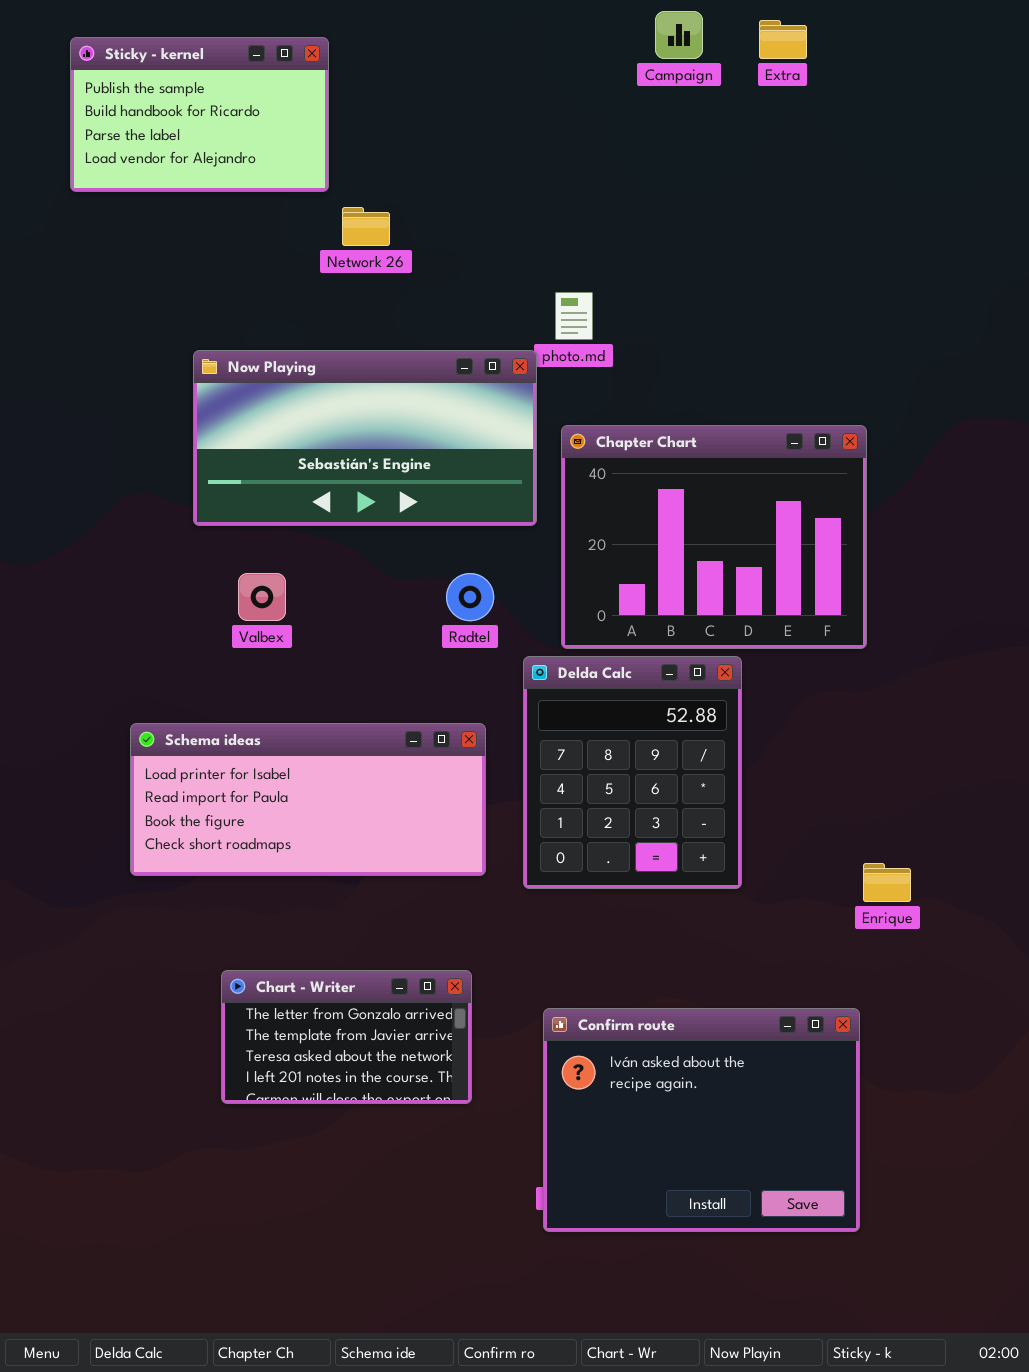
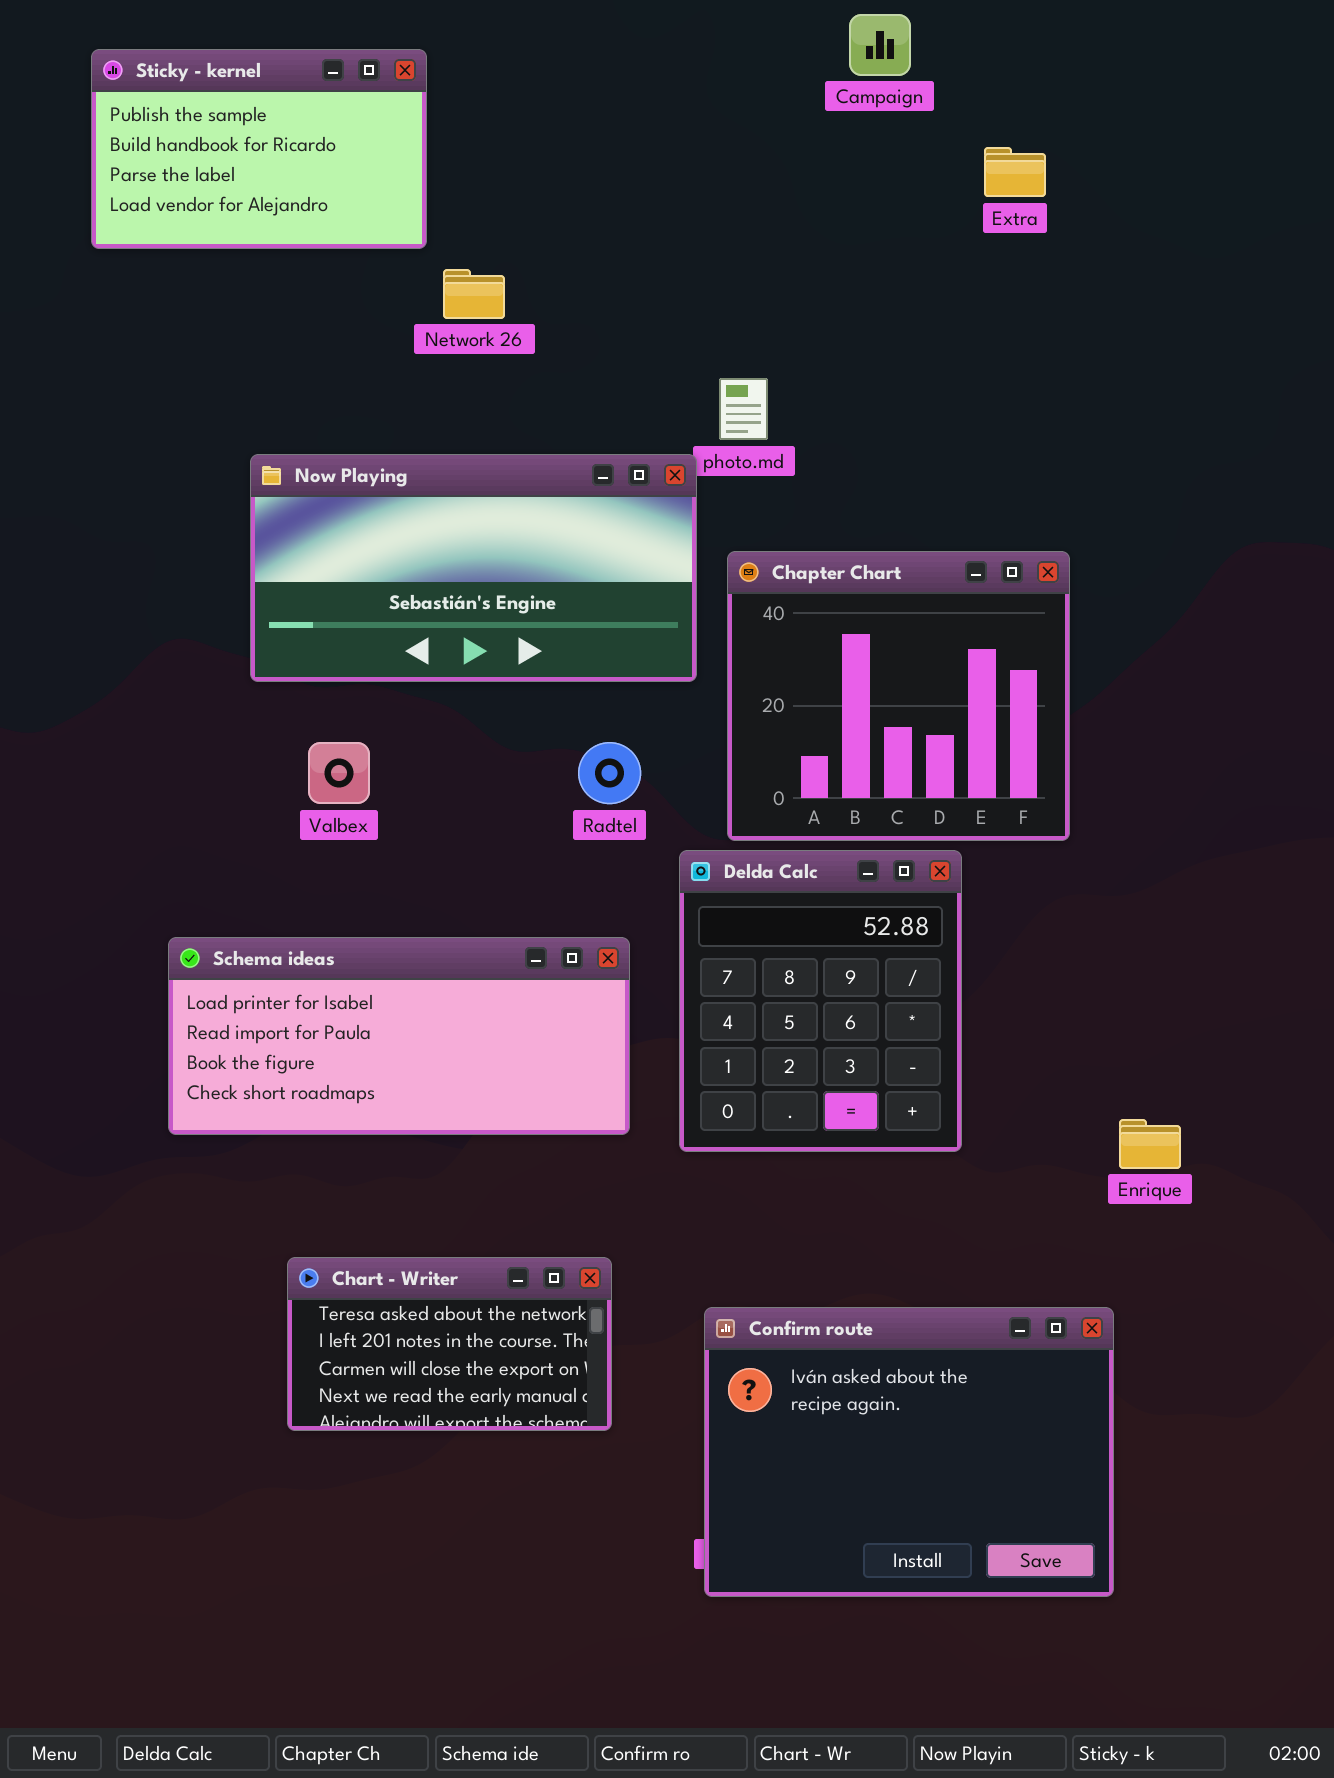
Extra: [759,20,807,59] -> [984,147,1046,197], moved
Chapter Chart: [561,425,867,649] -> [727,551,1070,841], resized
Chart - Writer: [221,970,472,1104] -> [287,1257,612,1431], scrolled down 2 rows

